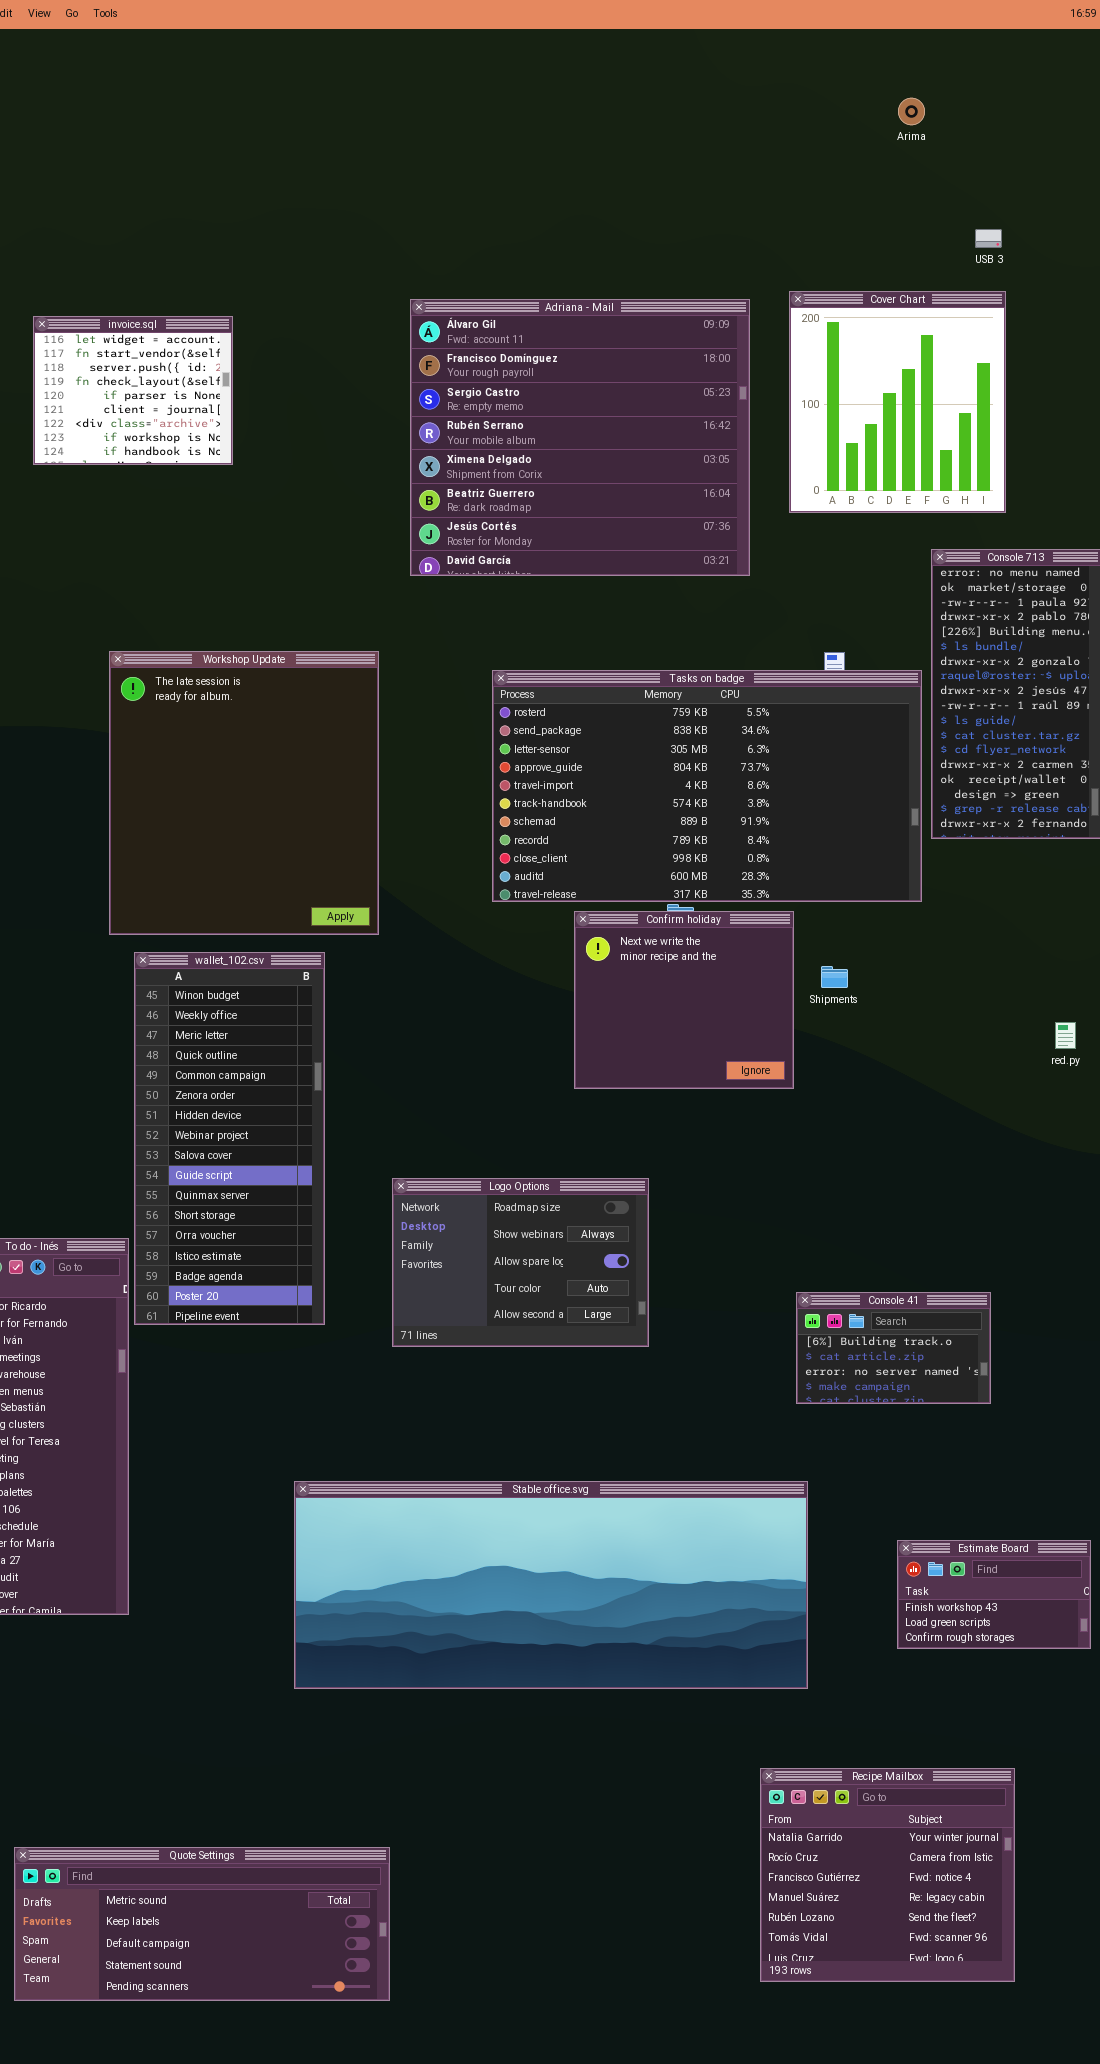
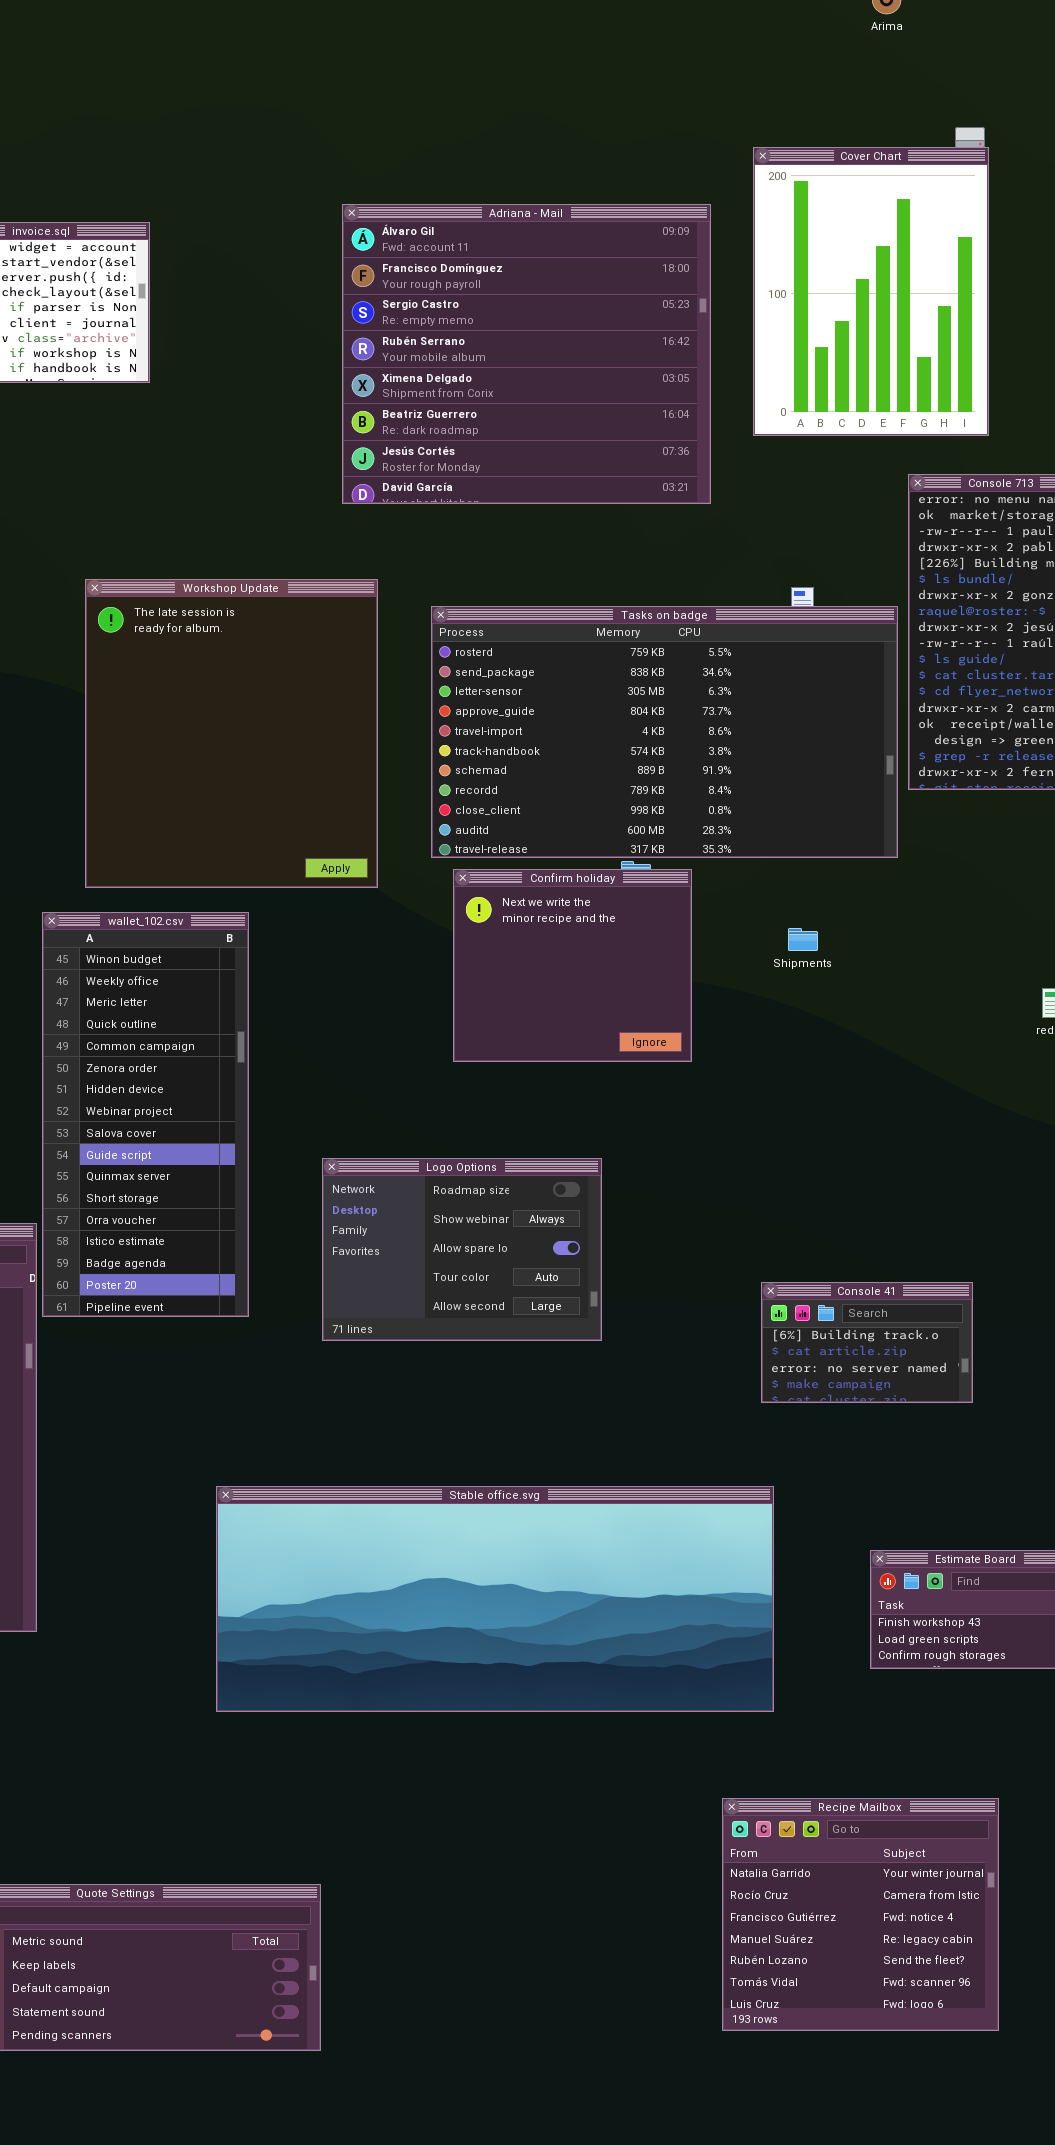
Cover Chart: [789,291,1006,513] -> [753,147,989,436], resized
Workshop Update: [109,651,379,935] -> [85,579,378,888], moved
Confirm holiday: [574,911,794,1089] -> [453,869,692,1062], moved

